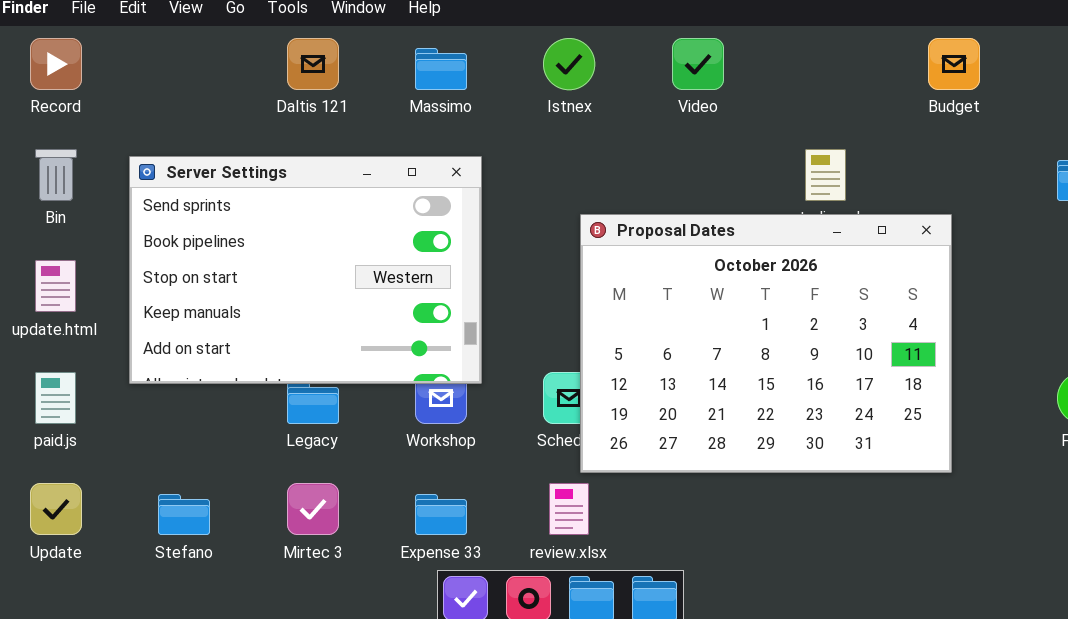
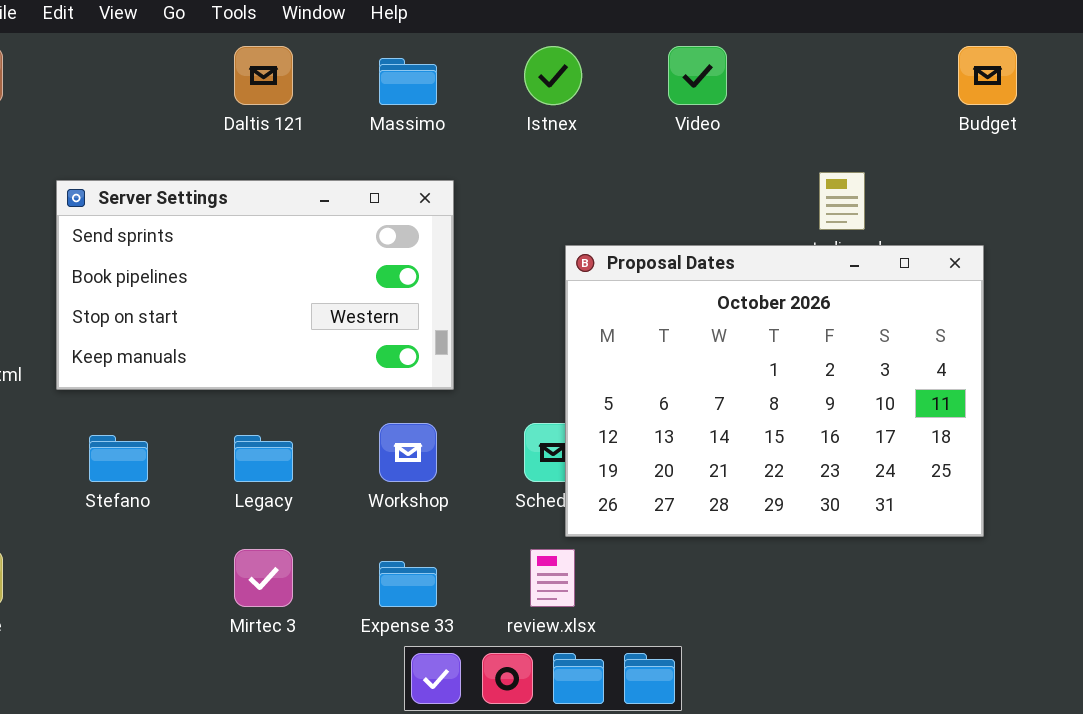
Server Settings: [129,156,482,384] -> [56,180,454,390], resized
Stefano: [158,494,210,535] -> [89,435,148,482], moved

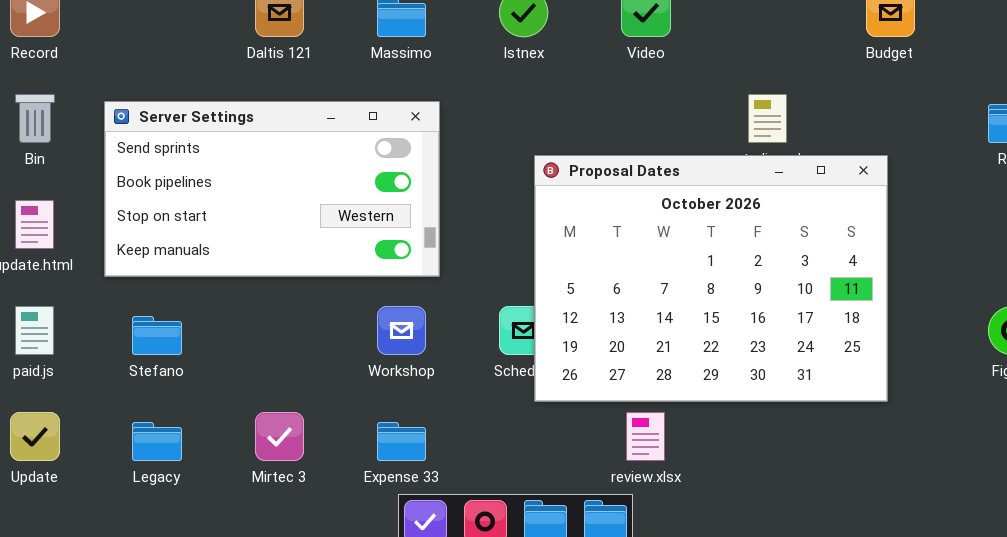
Legacy: [234,435,293,482] -> [132,422,182,461], moved
review.xlsx: [530,549,575,607] -> [626,412,665,461], moved

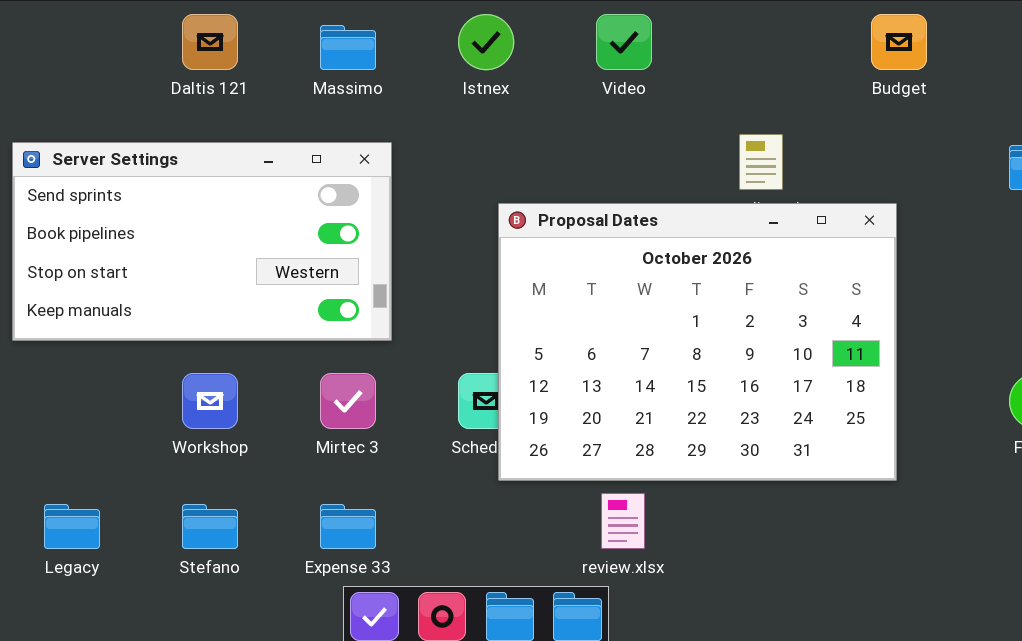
Workshop: [377,306,426,355] -> [182,373,238,429], moved
Stefano: [132,316,182,355] -> [182,504,238,549], moved
Mirtec 3: [255,412,304,461] -> [320,373,376,429], moved

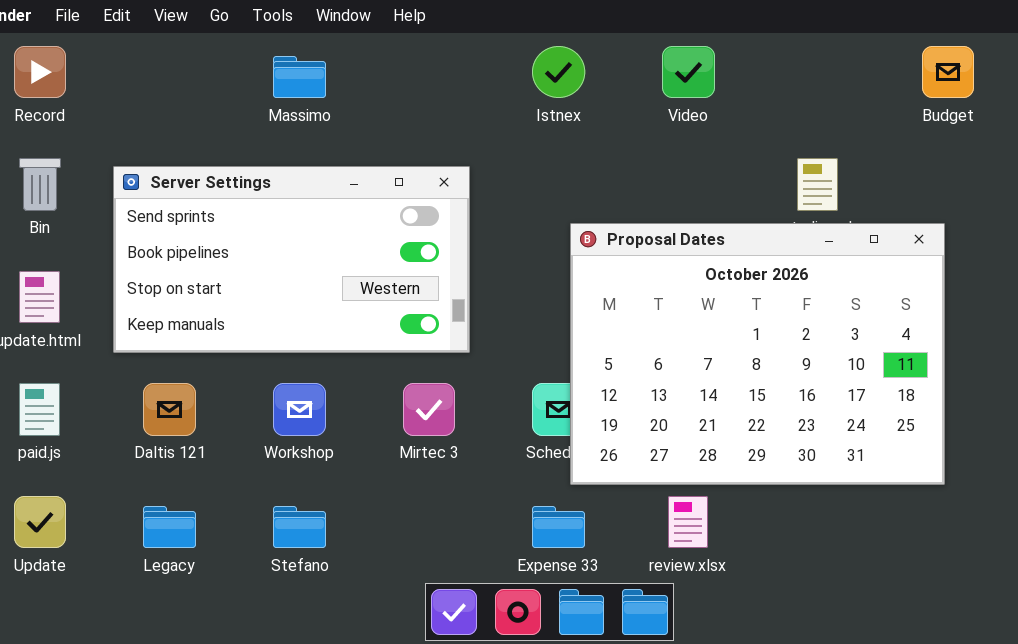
Daltis 121: [182,14,238,70] -> [143,383,196,436], moved
Massimo: [320,25,376,70] -> [273,56,326,98], moved
Expense 33: [320,504,376,549] -> [532,506,585,548], moved

